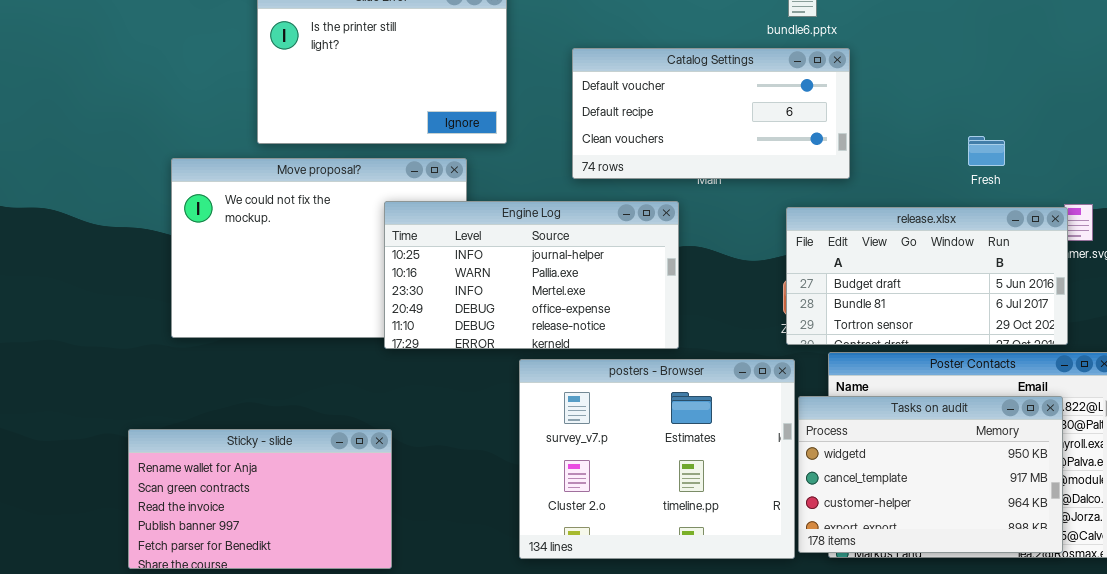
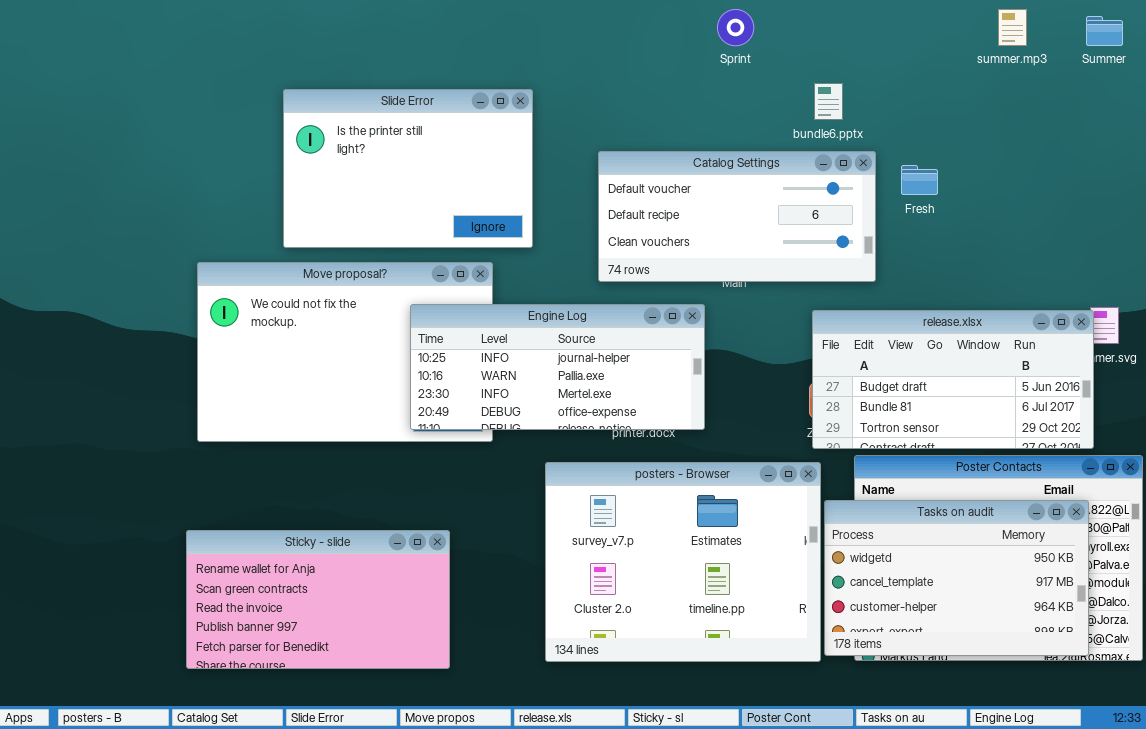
Fresh: [968,136,1005,166] -> [901,165,938,195], moved
Engine Log: [384,201,679,349] -> [410,304,705,430], resized
Sticky - slide: [128,429,392,569] -> [186,530,450,669], moved

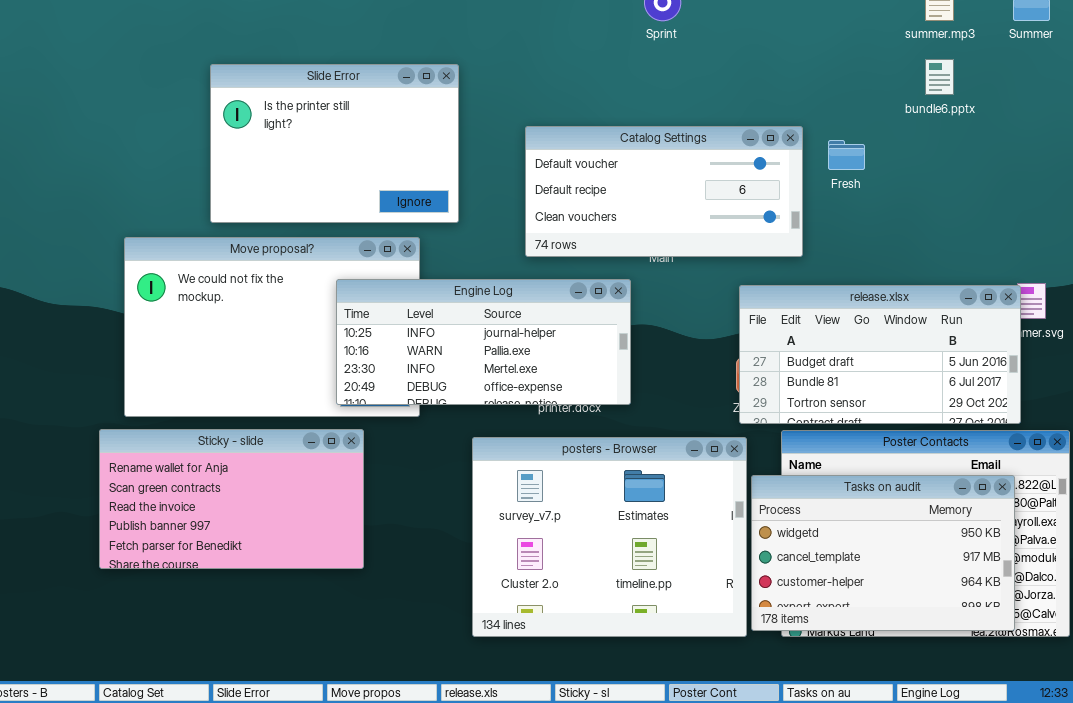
bundle6.pptx: [814,83,843,120] -> [925,59,954,95], moved
Sticky - slide: [186,530,450,669] -> [99,429,364,569], moved

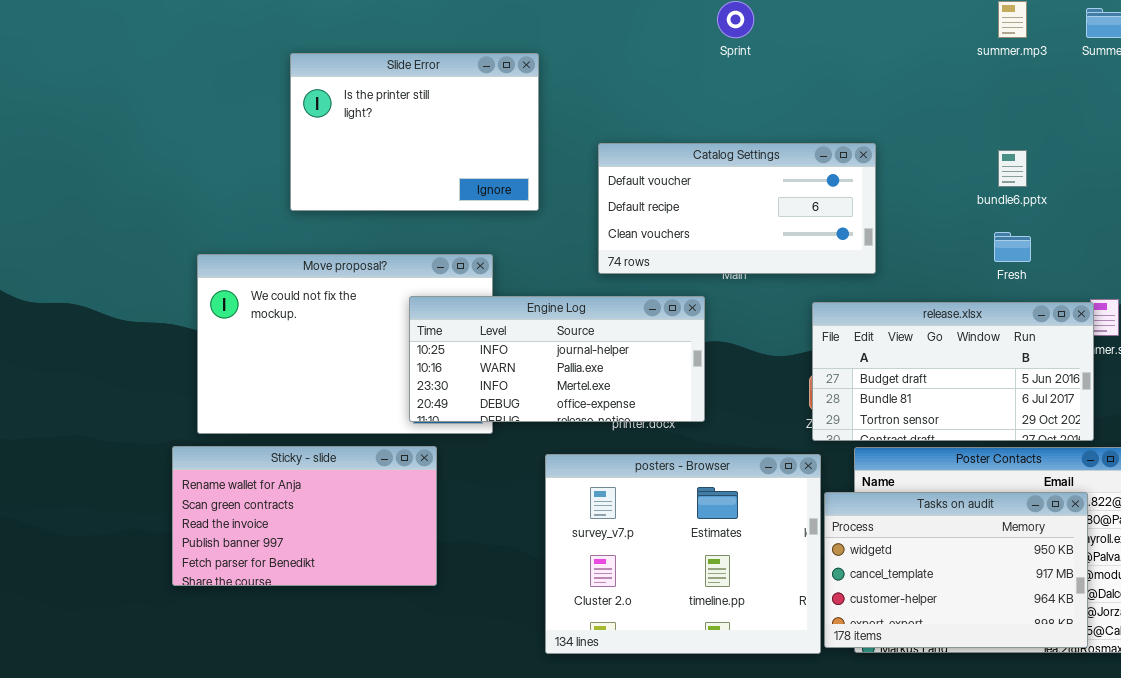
bundle6.pptx: [925,59,954,95] -> [998,150,1027,187], moved
Slide Error: [210,64,459,223] -> [290,53,539,211], moved
Fresh: [828,140,865,170] -> [994,232,1031,262], moved

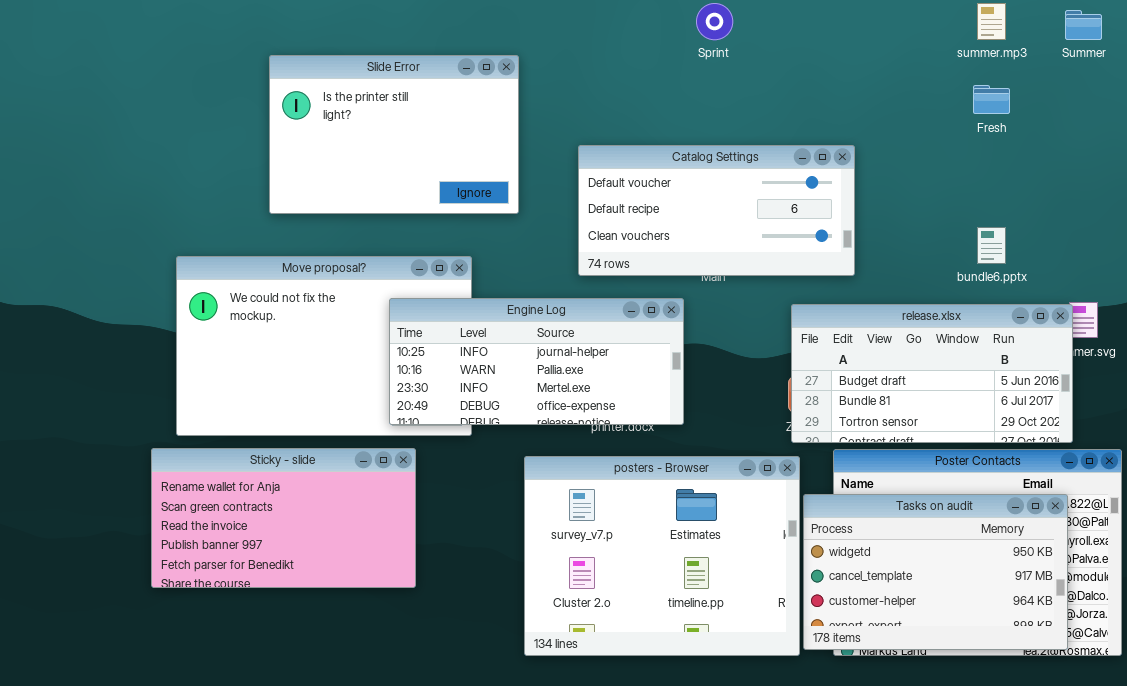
bundle6.pptx: [998,150,1027,187] -> [977,227,1006,264], moved
Fresh: [994,232,1031,262] -> [973,85,1010,114], moved

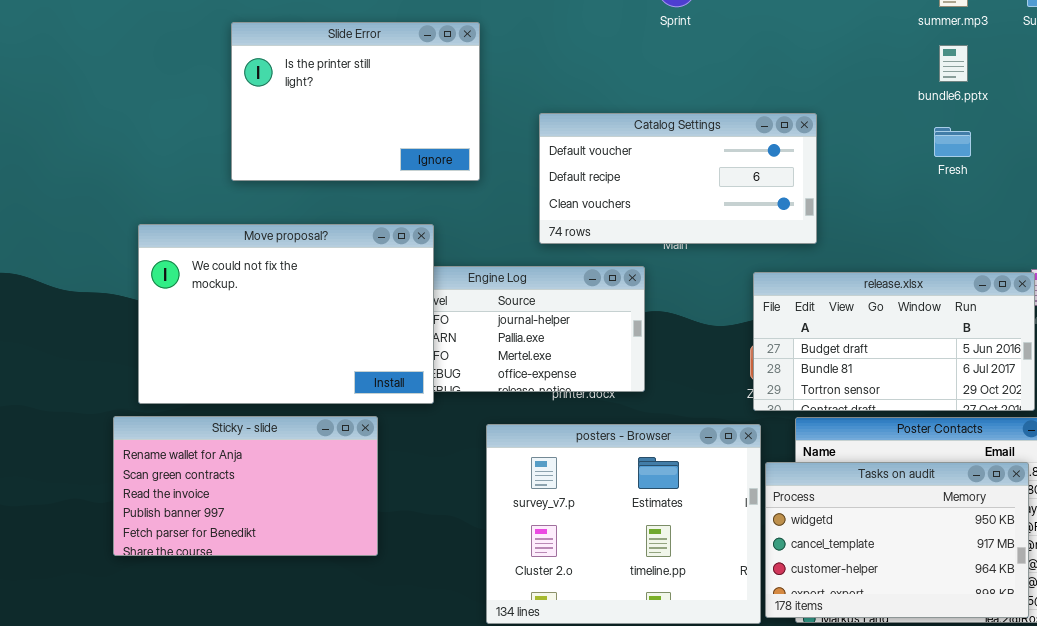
Fresh: [973,85,1010,114] -> [934,127,971,157], moved
bundle6.pptx: [977,227,1006,264] -> [939,45,968,82], moved
Move proposal?: [176,256,472,436] -> [138,224,434,404], raised

